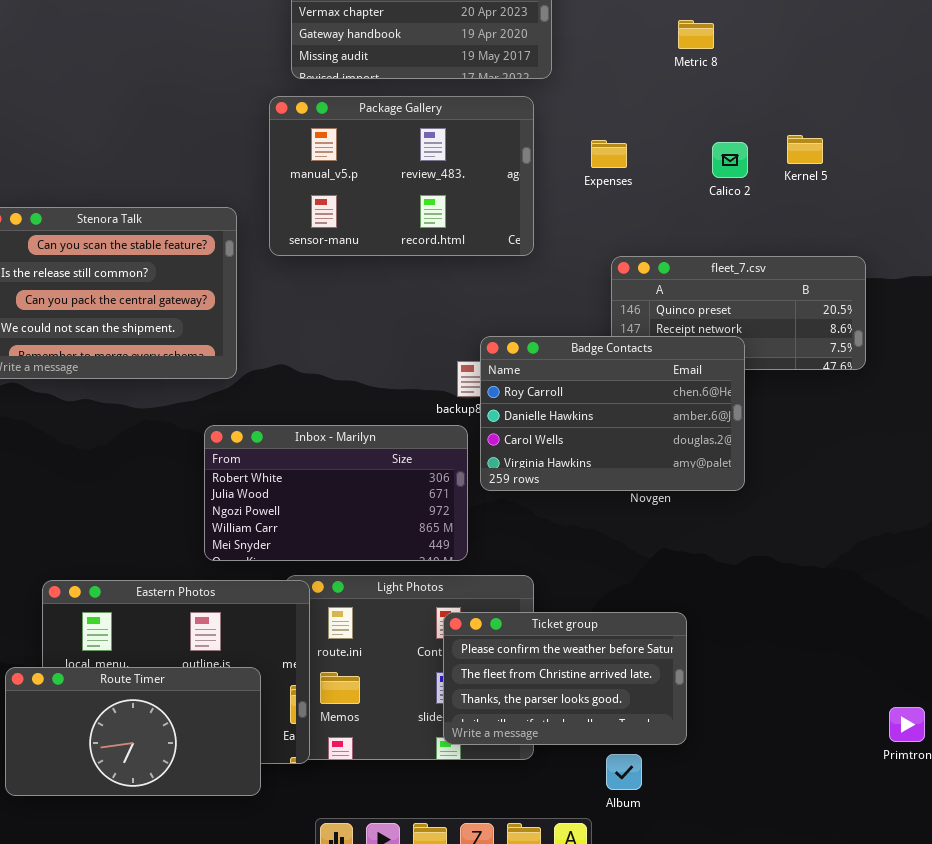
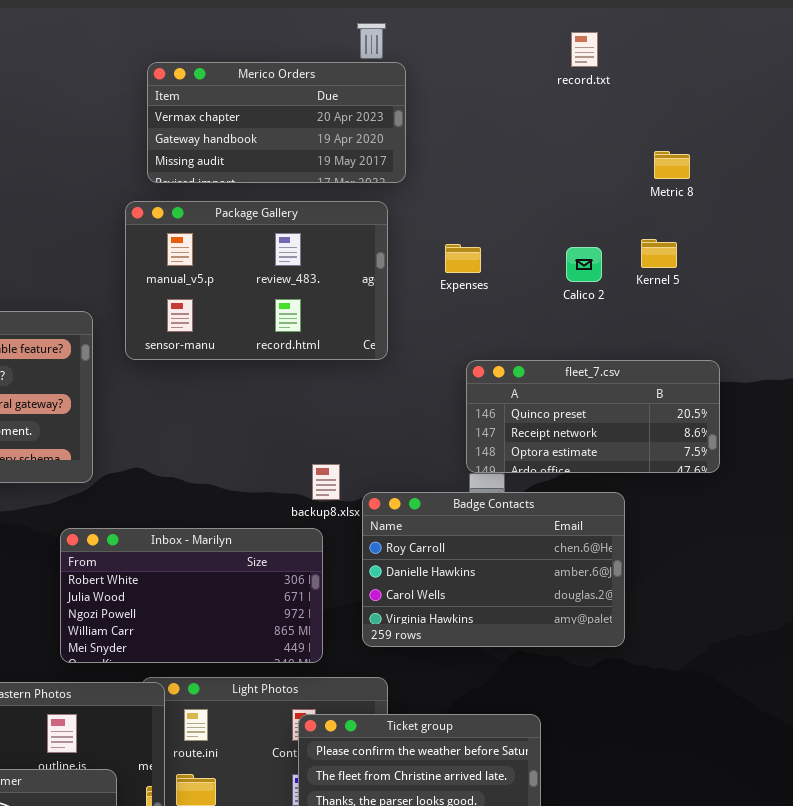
Metric 8: [678,20,714,49] -> [654,151,690,179], moved
Badge Contacts: [480,336,745,491] -> [362,492,625,647], moved

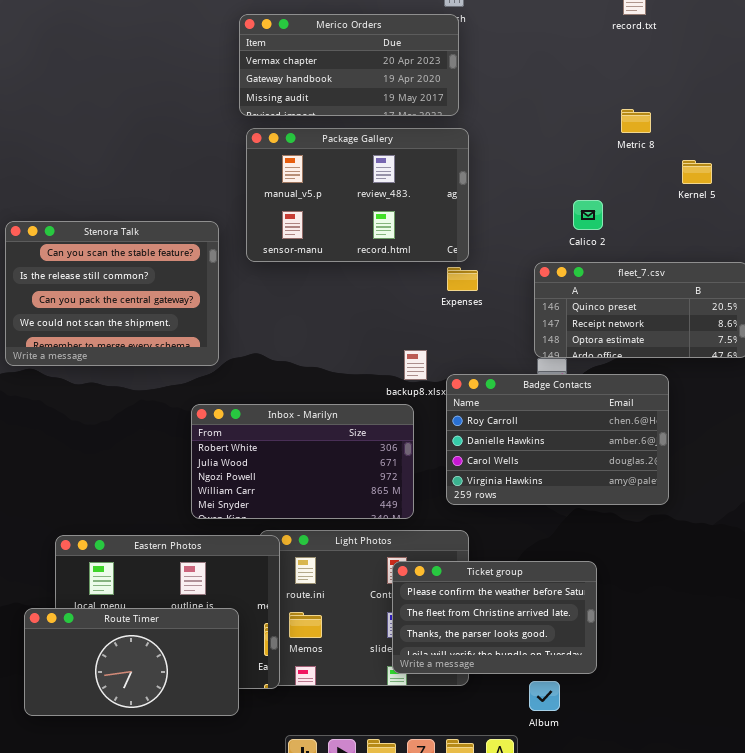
Merico Orders: [147,62,406,183] -> [239,14,459,116], moved
Metric 8: [654,151,690,179] -> [621,109,651,133], moved
Expenses: [445,244,481,273] -> [447,267,478,291], moved
Calico 2: [566,247,602,282] -> [573,200,603,230], moved

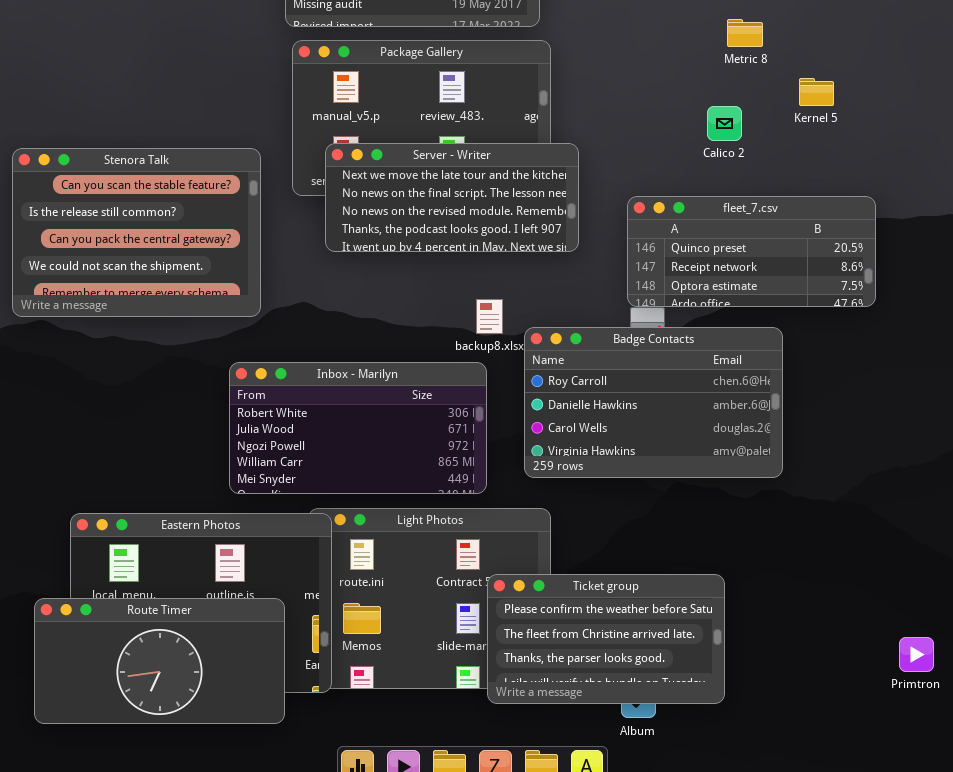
Calico 2: [573,200,603,230] -> [707,106,742,141], moved
Server - Writer: none -> [325,143,579,252], opened
Ticket group: [392,561,597,674] -> [487,574,725,704], moved

